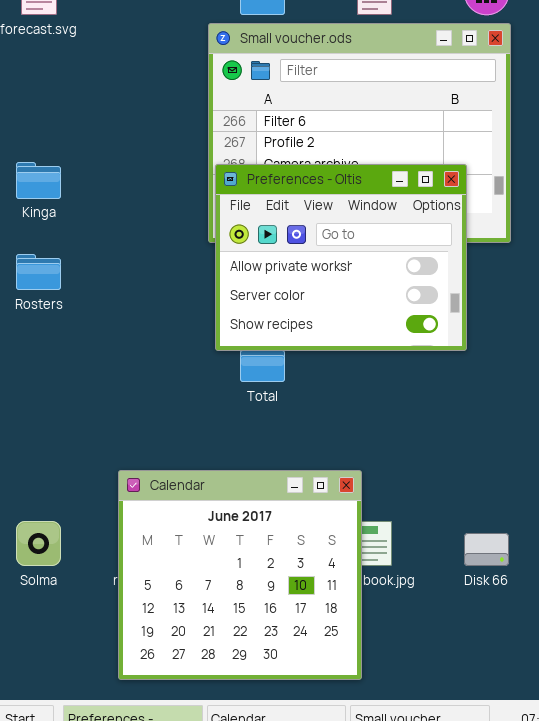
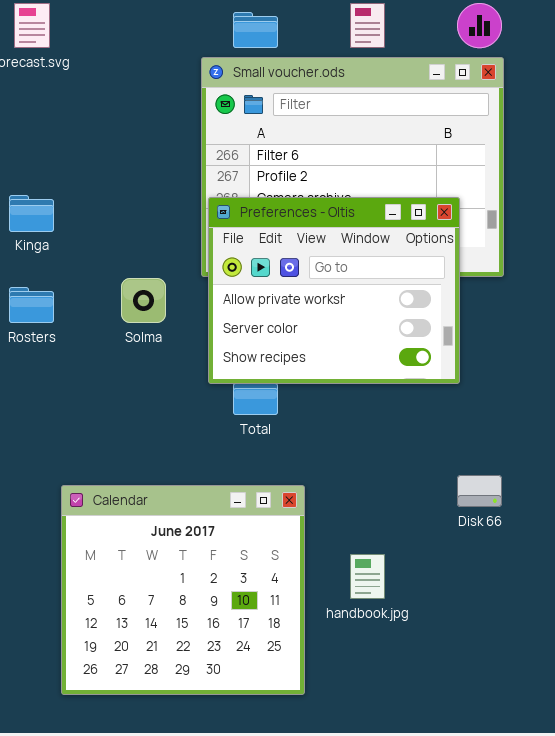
Calendar: [118,470,362,680] -> [61,485,305,695], moved
Solma: [16,521,61,566] -> [121,278,166,323], moved
Disk 66: [464,533,509,566] -> [457,475,502,507], moved

